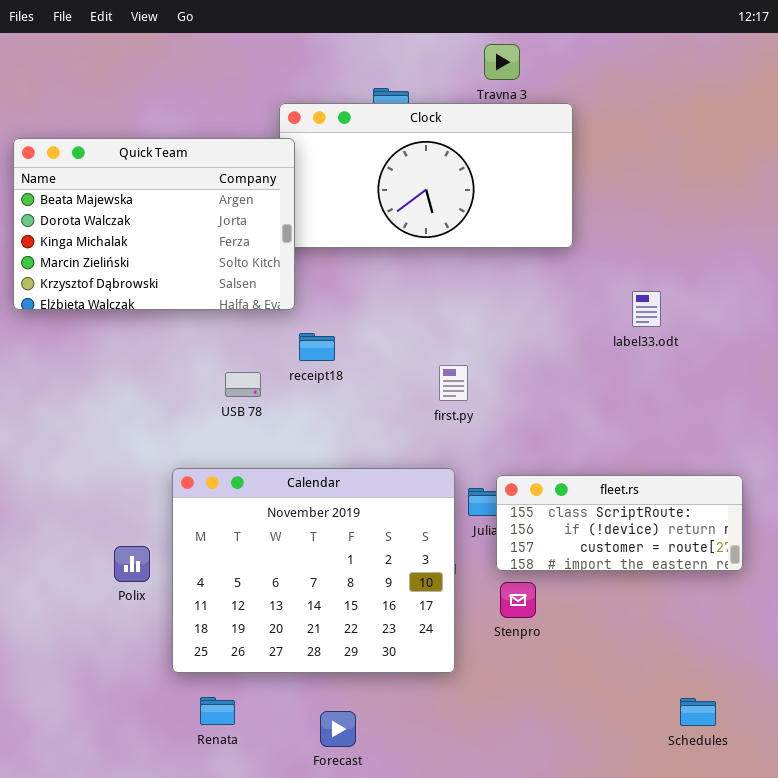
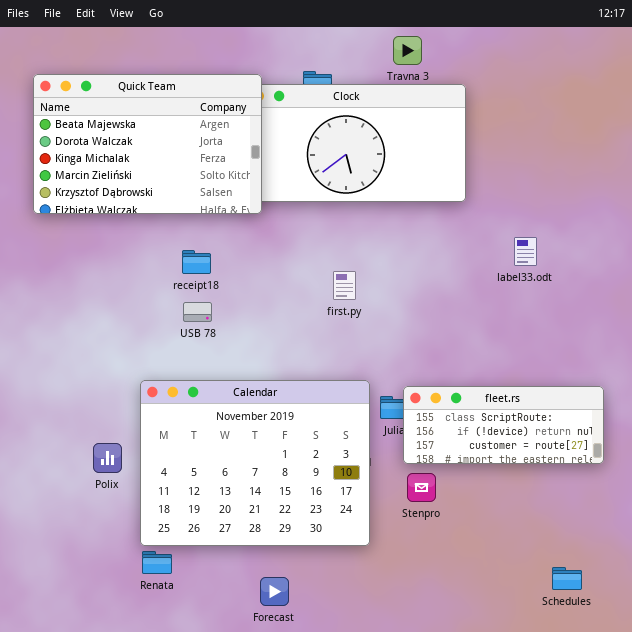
Quick Team: [13,138,295,310] -> [33,74,262,214], moved
receipt18: [299,333,335,361] -> [182,250,211,274], moved
first.py: [439,365,468,401] -> [333,271,356,300], moved
Renata: [200,697,235,725] -> [142,551,172,574], moved

